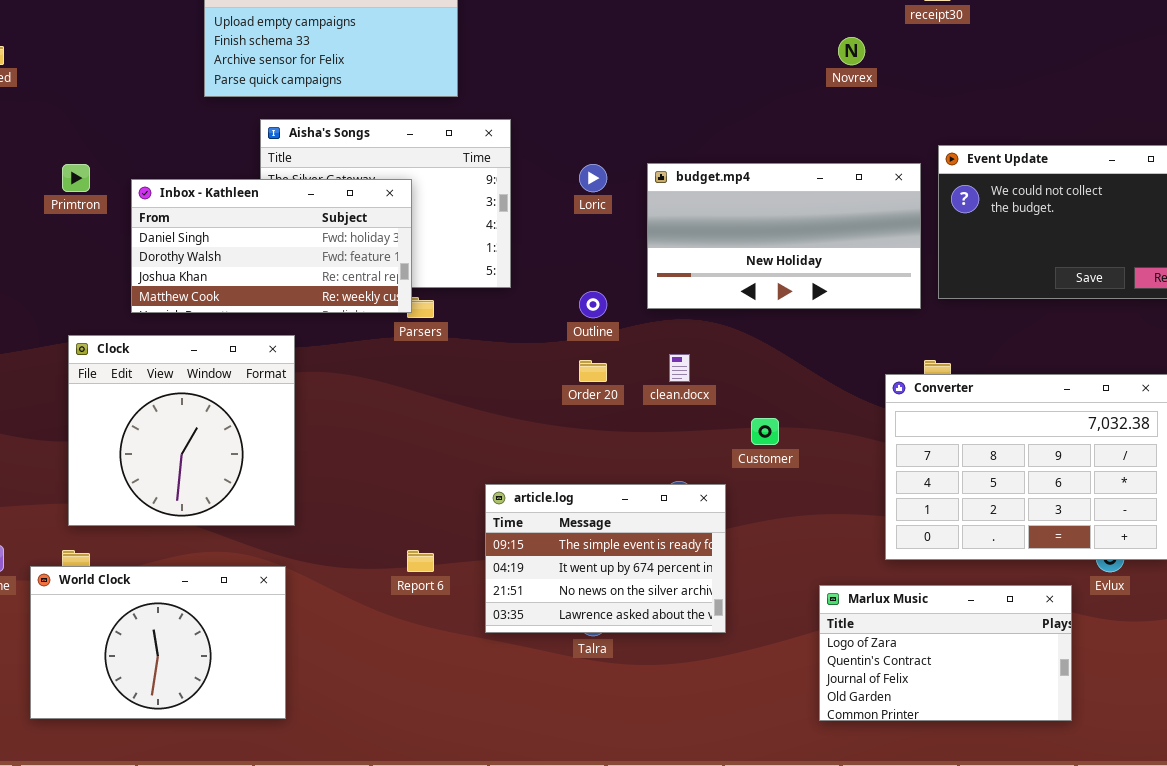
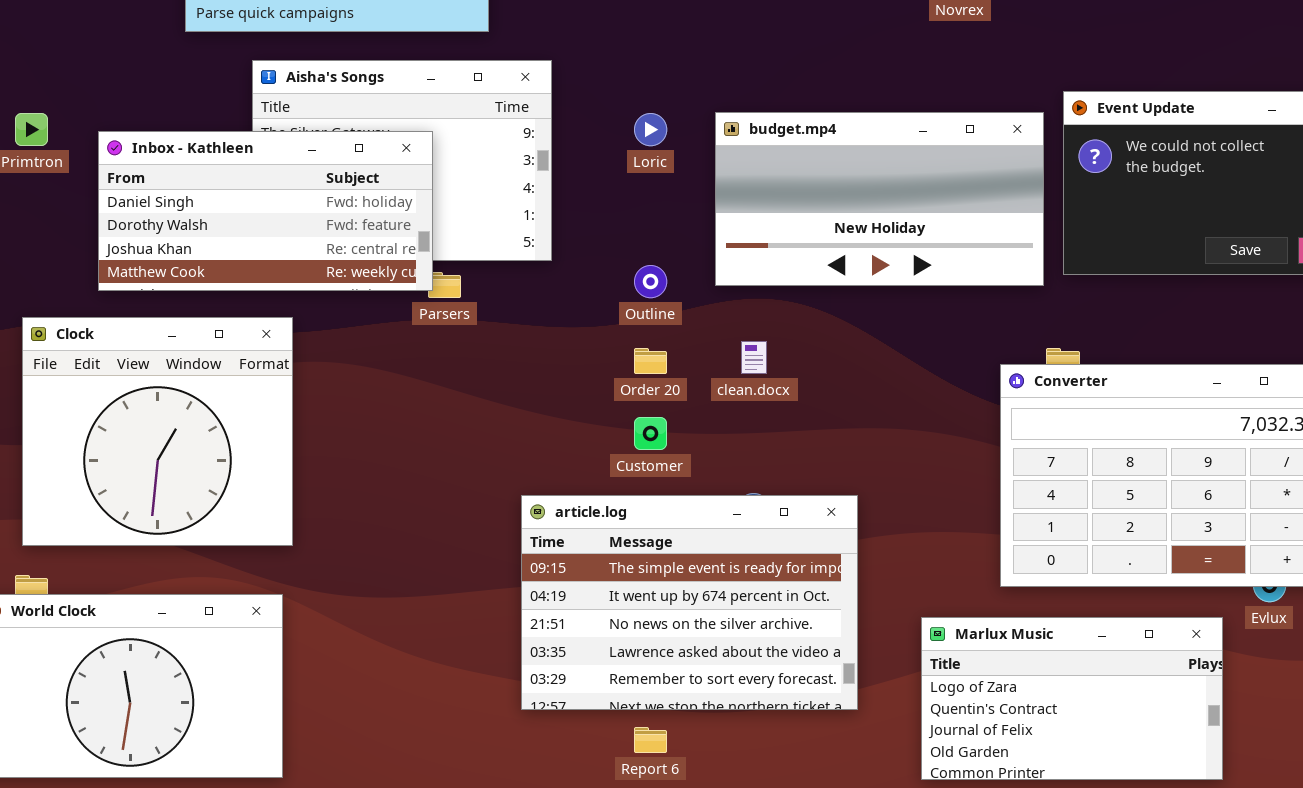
Customer: [751,418,779,445] -> [634,417,667,450], moved
article.log: [485,484,726,633] -> [521,495,858,710], resized
Report 6: [407,550,434,572] -> [634,727,667,753], moved

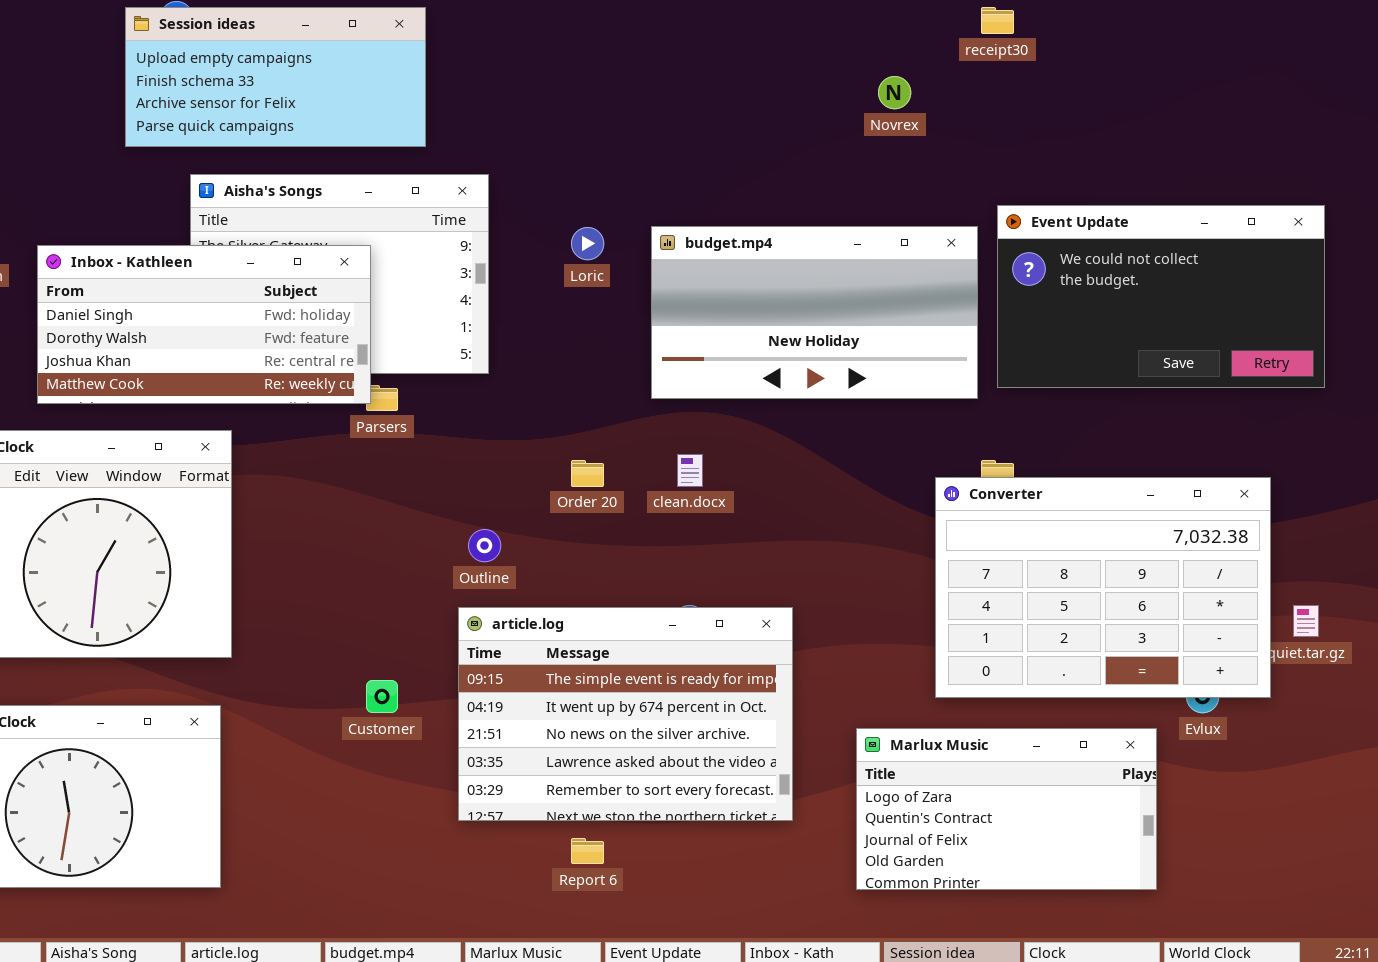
Outline: [634,265,667,298] -> [468,529,501,562], moved
Customer: [634,417,667,450] -> [366,680,398,713], moved

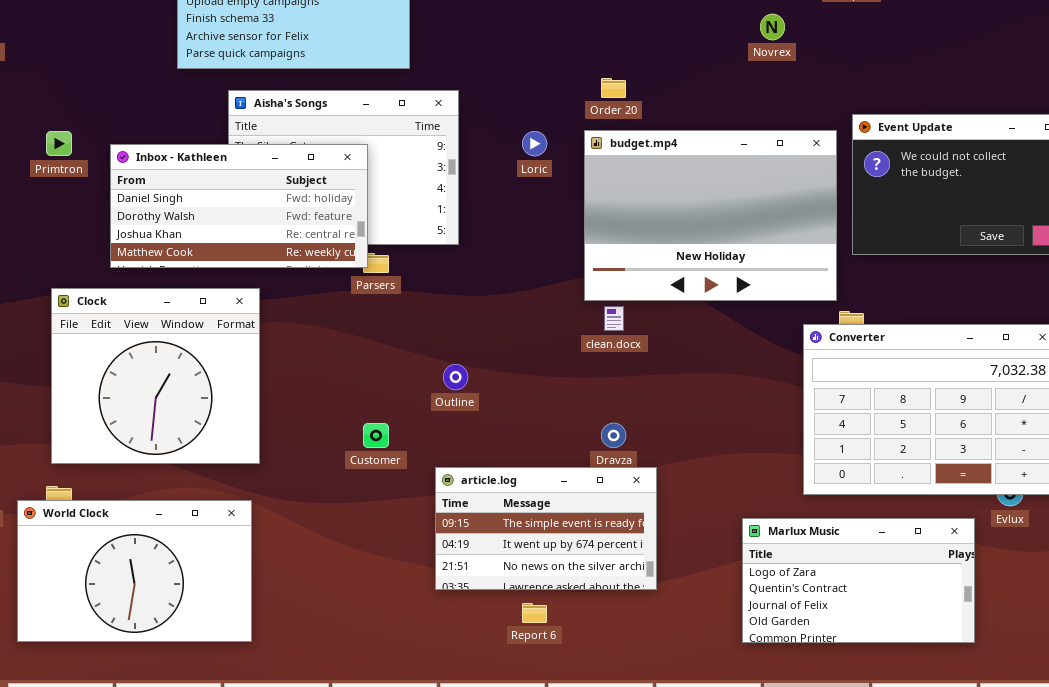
budget.mp4: [651,226,978,399] -> [584,130,837,301], resized
Order 20: [571,460,604,487] -> [601,78,626,98], moved
article.log: [458,607,793,821] -> [435,467,657,590], resized
Customer: [366,680,398,713] -> [363,423,389,448], moved

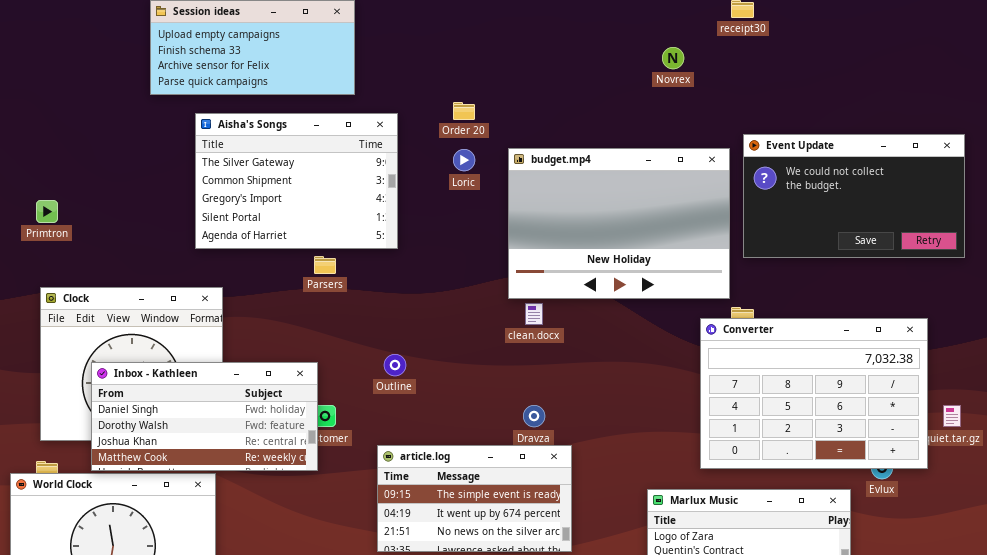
Order 20: [601,78,626,98] -> [453,102,475,120], moved
Primtron: [46,131,72,156] -> [36,200,58,223], moved
Inbox - Kathleen: [110,144,368,268] -> [91,362,318,471], moved

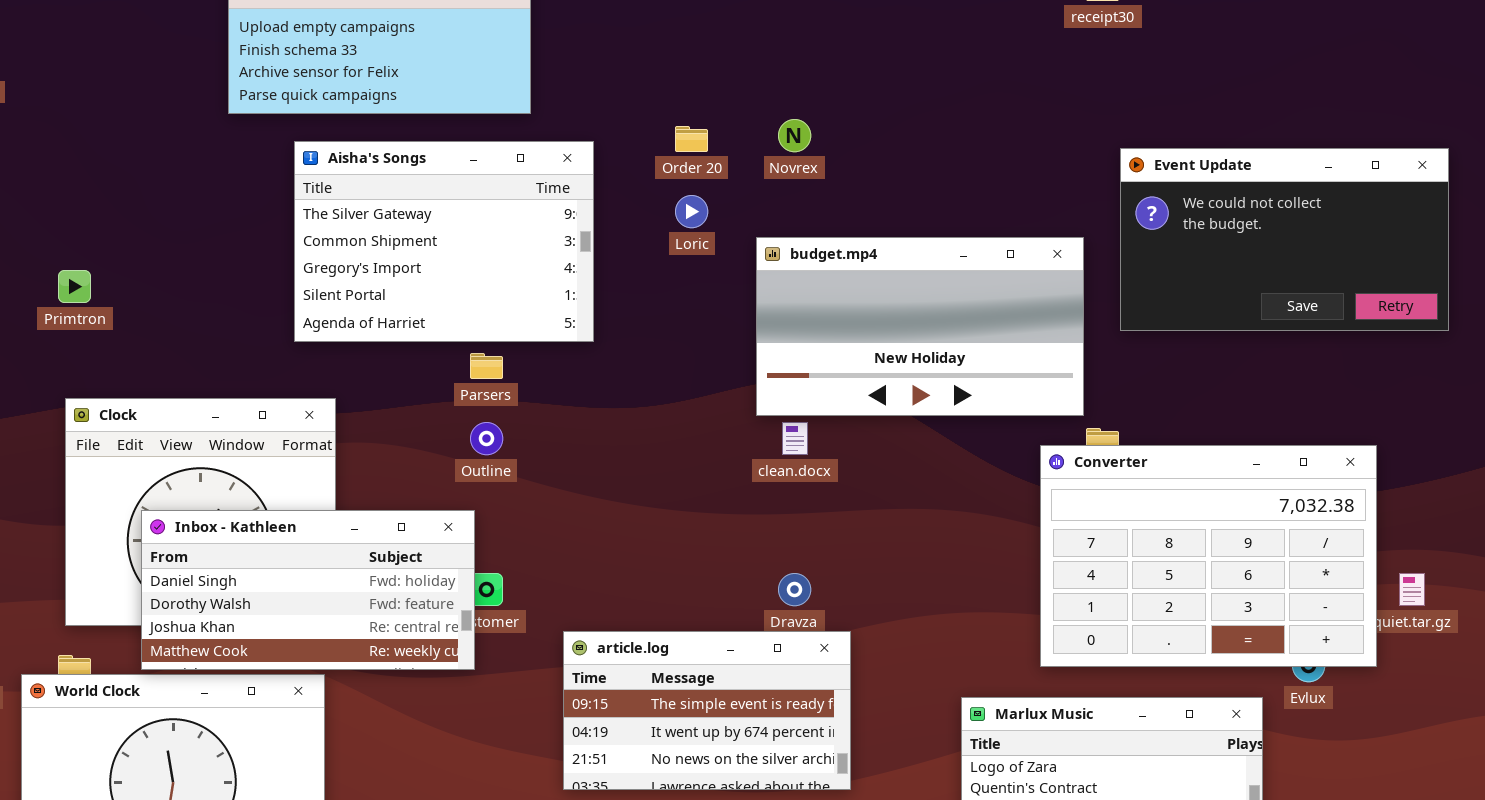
Novrex: [662,47,684,69] -> [778,119,811,152], moved
Event Update: [743,134,965,258] -> [1120,148,1449,331], moved
budget.mp4: [508,148,730,299] -> [756,237,1084,416], resized
Outline: [384,354,406,376] -> [470,422,503,455], moved

